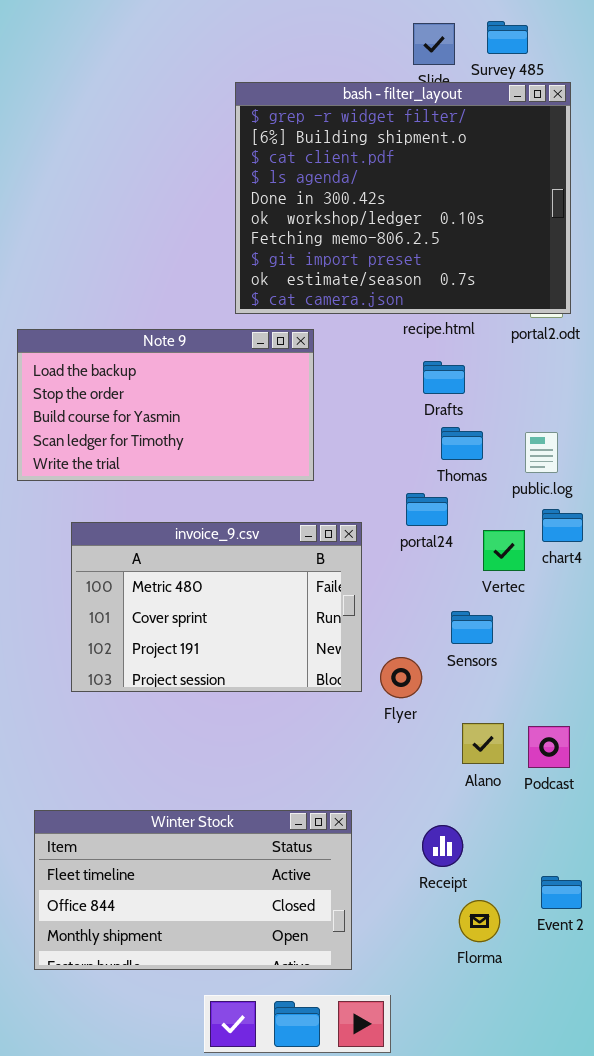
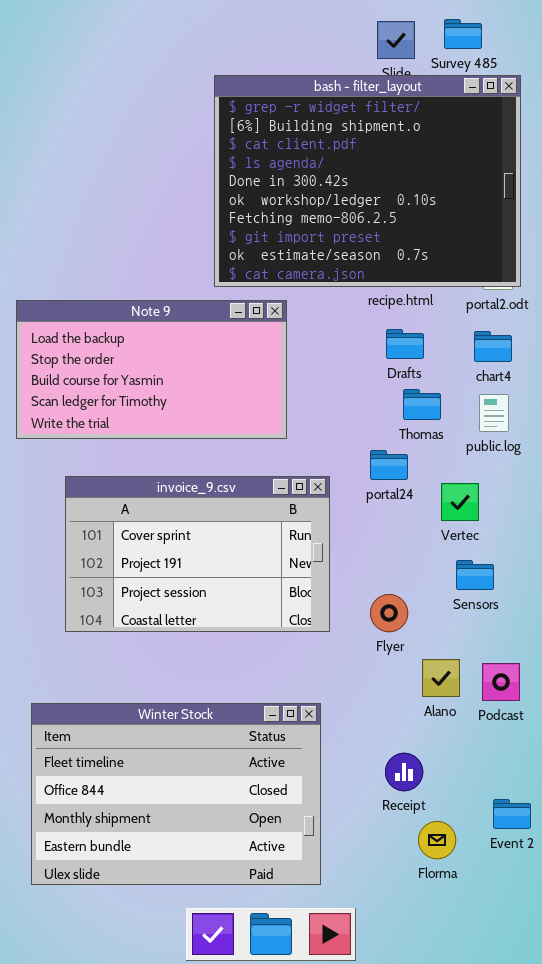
chart4: [542,509,583,542] -> [474,331,512,362], moved
invoice_9.csv: [71,522,362,692] -> [65,476,330,632], scrolled down 1 row
Sensors: [451,611,493,644] -> [456,560,494,590], moved
Flyer: [380,657,422,698] -> [370,594,408,632], moved
Winter Stock: [34,810,352,970] -> [31,703,321,885], resized

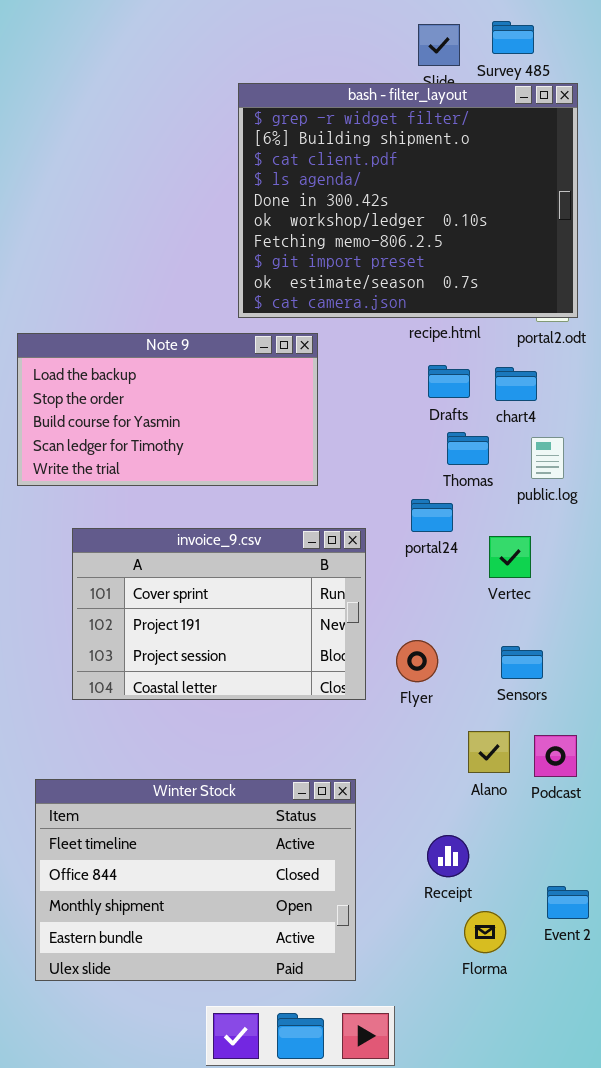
chart4: [474,331,512,362] -> [495,367,537,401], moved
Sensors: [456,560,494,590] -> [501,646,543,679], moved
Flyer: [370,594,408,632] -> [396,640,438,682], moved

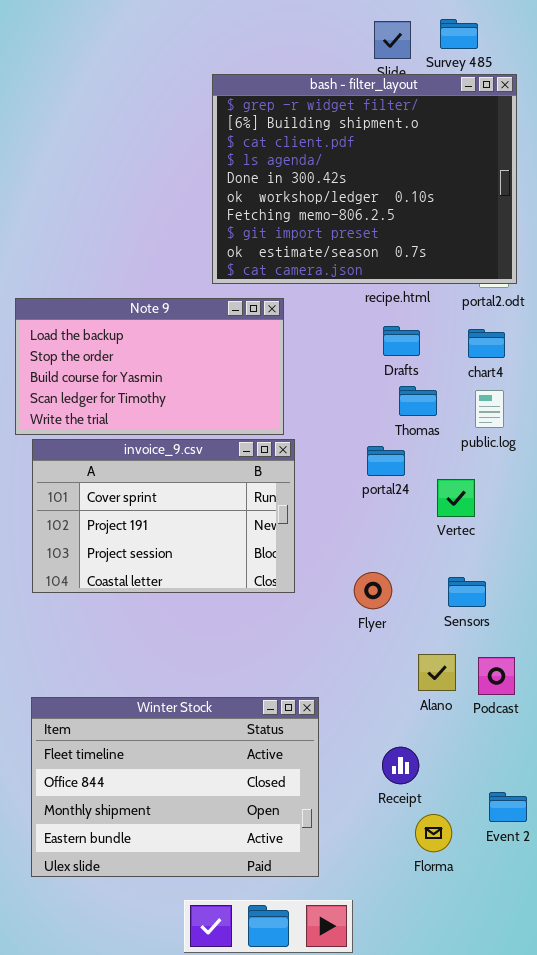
chart4: [495,367,537,401] -> [468,329,505,358], moved
invoice_9.csv: [72,528,366,700] -> [32,439,295,593], moved

